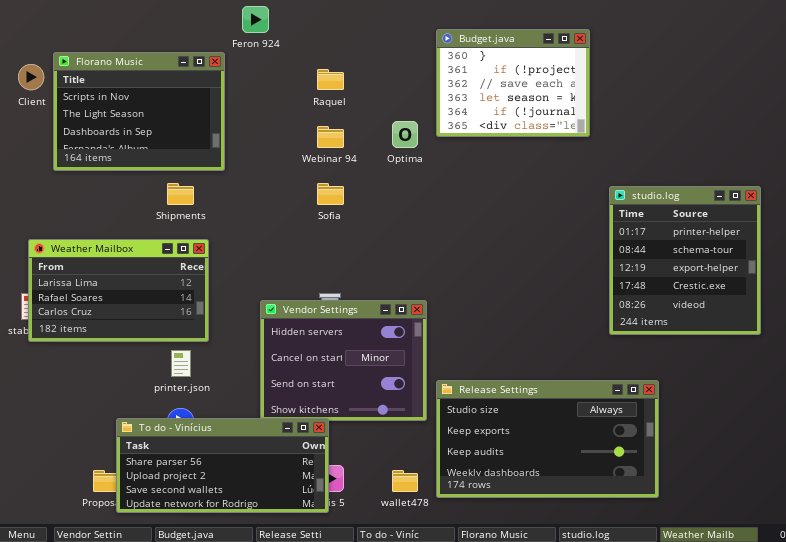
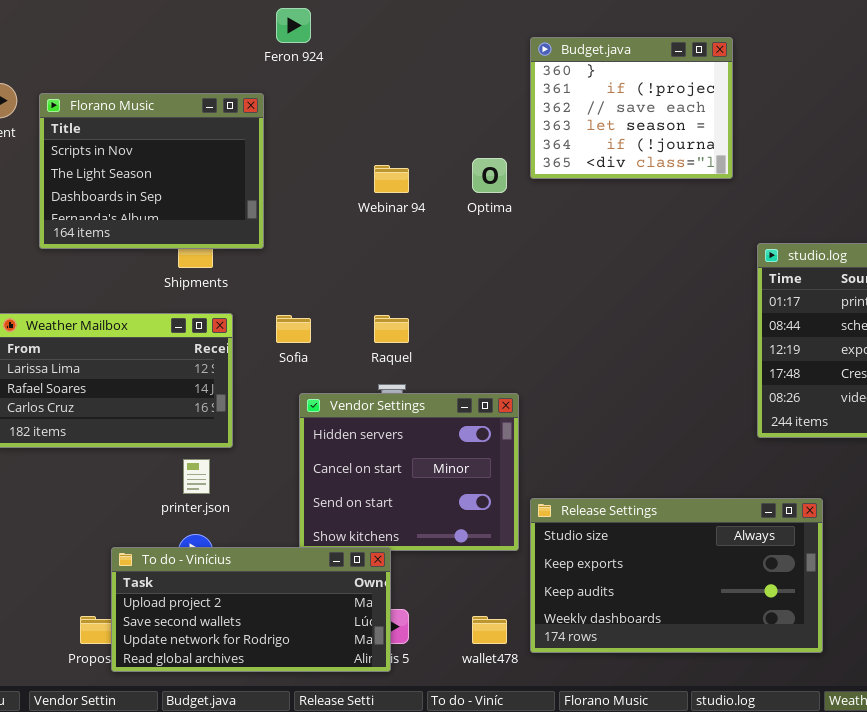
Florano Music: [53,52,225,171] -> [39,93,264,249], moved
Raquel: [317,69,344,90] -> [374,315,409,343], moved
Sofia: [317,183,344,205] -> [276,315,311,343], moved
To do - Vinícius: [116,418,329,513] -> [111,547,391,672], scrolled down 1 row

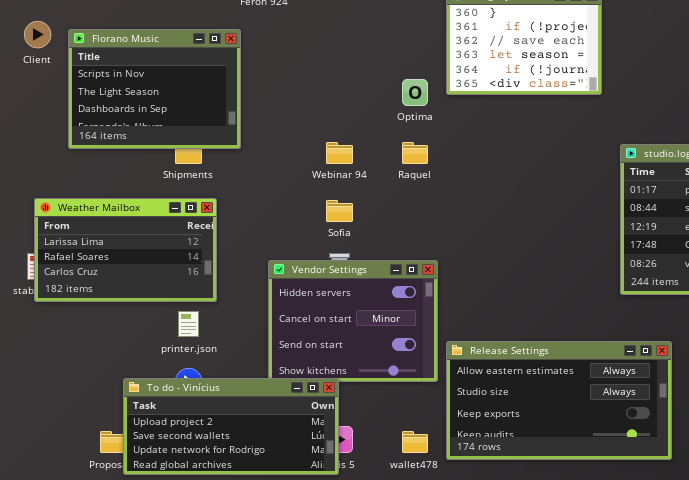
Webinar 94: [374,165,409,193] -> [326,142,353,164], moved
Sofia: [276,315,311,343] -> [326,200,353,222], moved
Raquel: [374,315,409,343] -> [402,142,428,164], moved
Release Settings: [530,498,823,653] -> [446,341,672,460], scrolled up 1 row

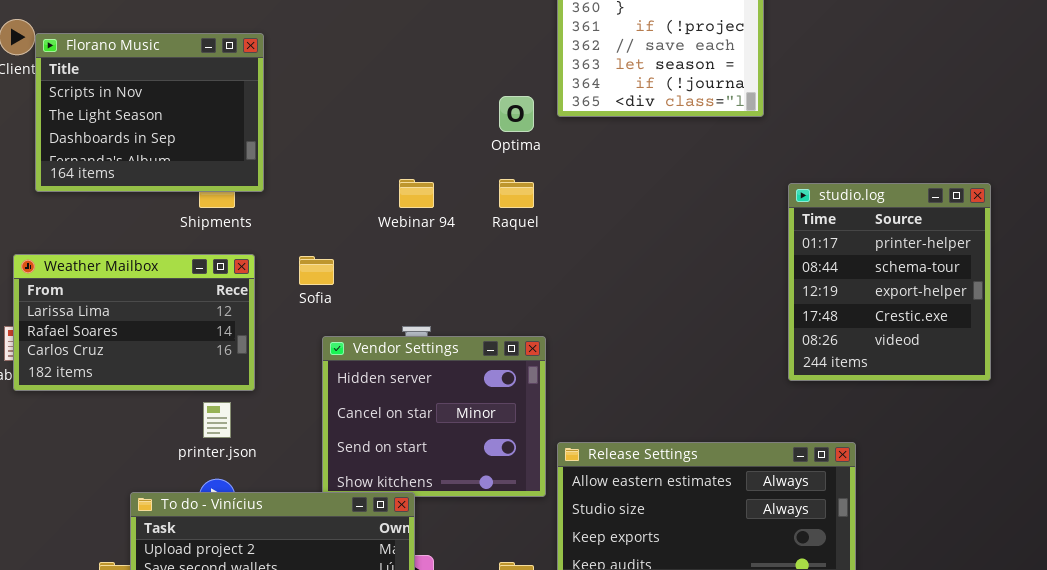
Florano Music: [68,29,241,149] -> [35,33,264,192], moved
Sofia: [326,200,353,222] -> [299,256,334,285], moved

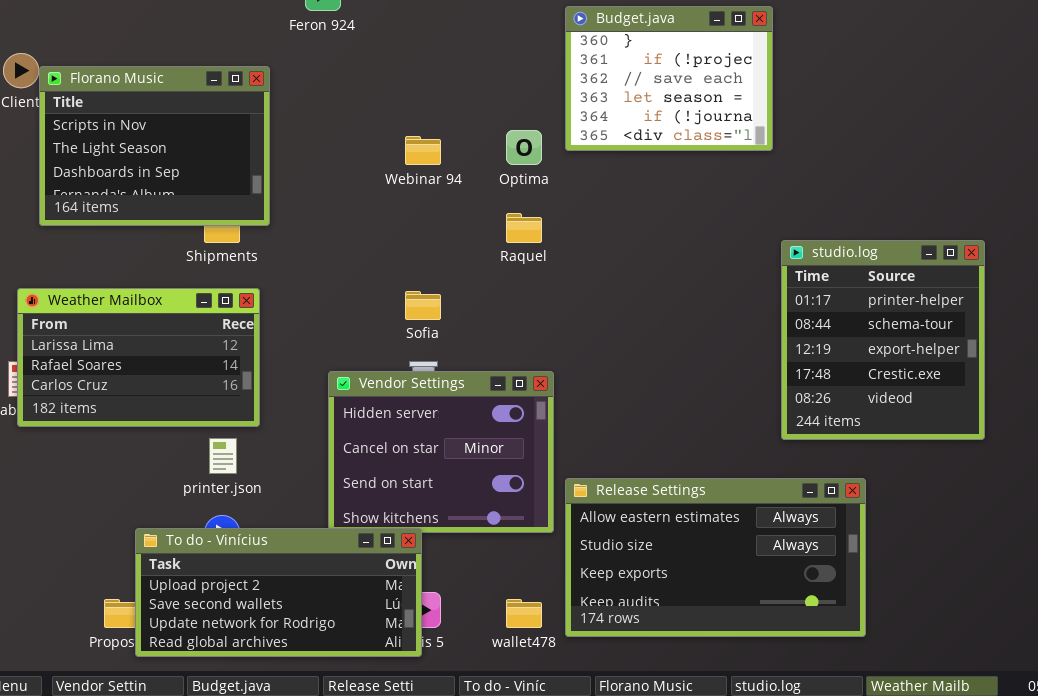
Webinar 94: [399,179,434,208] -> [405,136,441,165], moved
studio.log: [788,183,991,381] -> [781,240,985,440], moved
Sofia: [299,256,334,285] -> [405,291,441,320], moved

